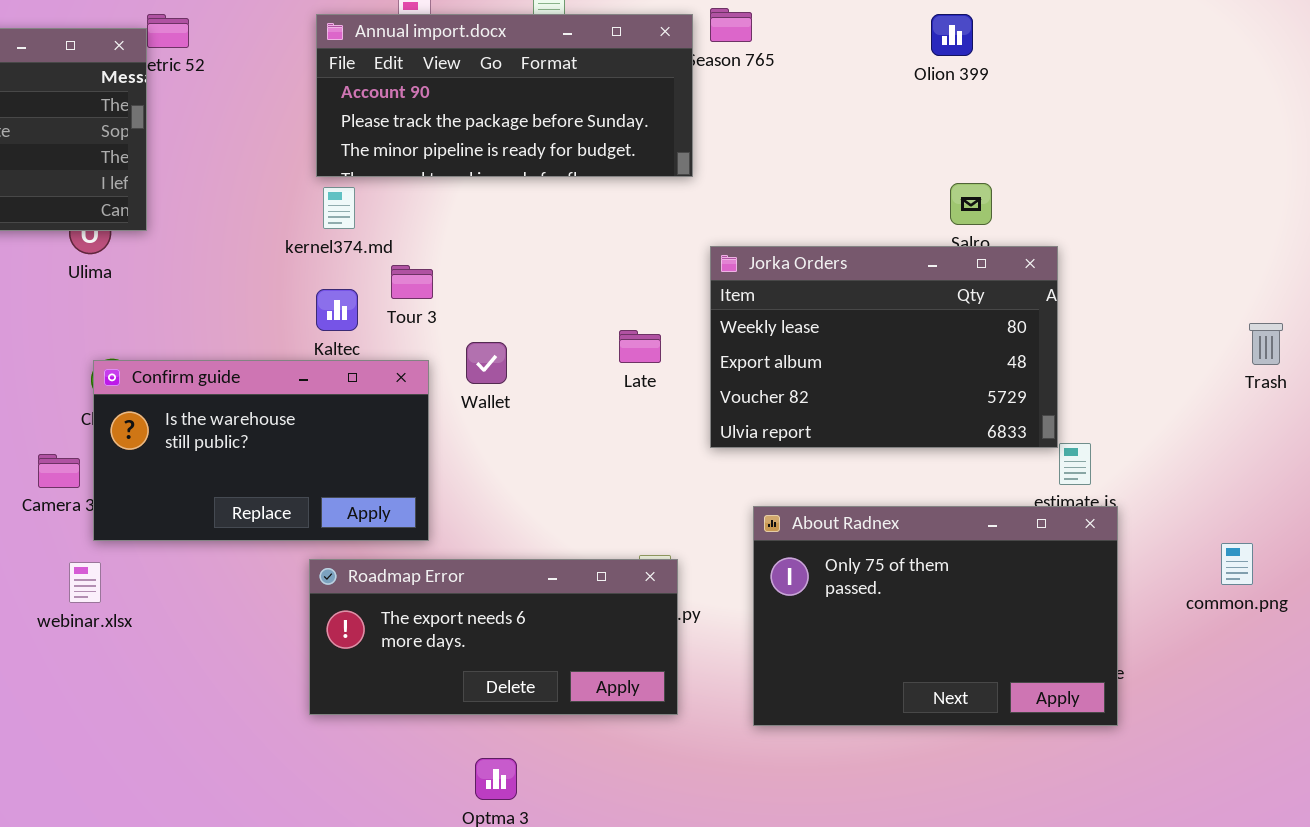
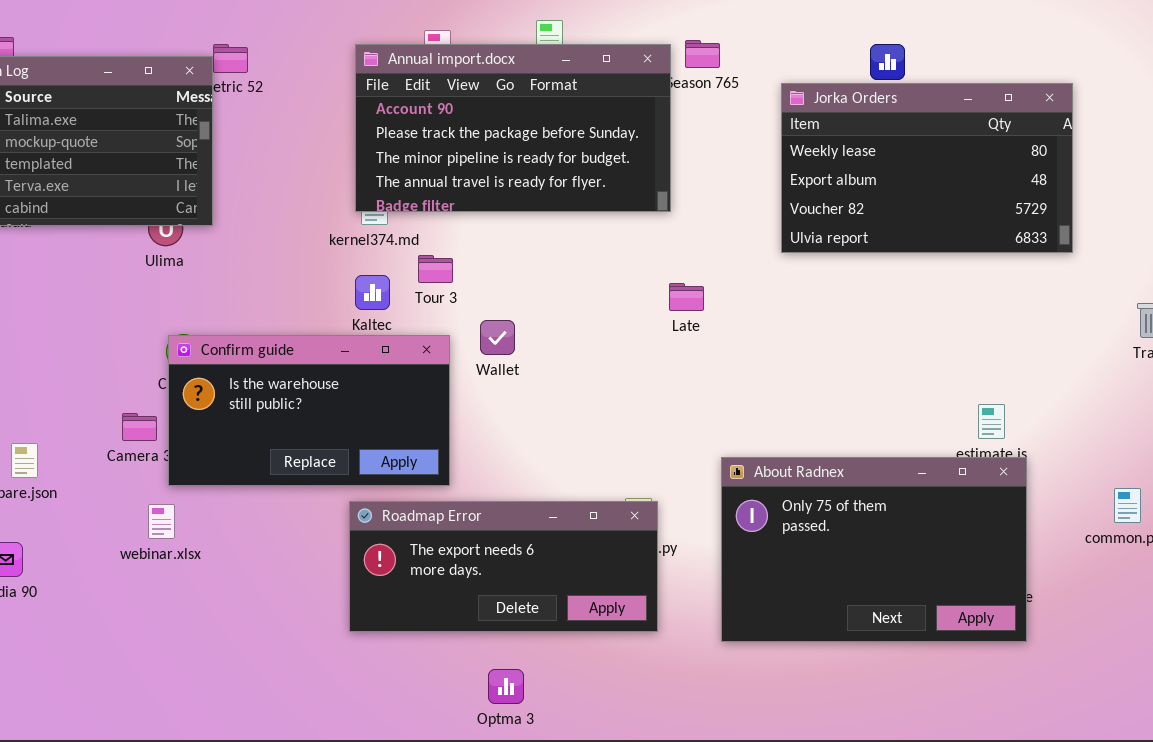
Annual import.docx: [316,14,693,177] -> [355,44,671,212], resized
Jorka Orders: [710,246,1058,448] -> [781,83,1073,253], moved
Late: [619,330,661,363] -> [669,283,704,311], moved

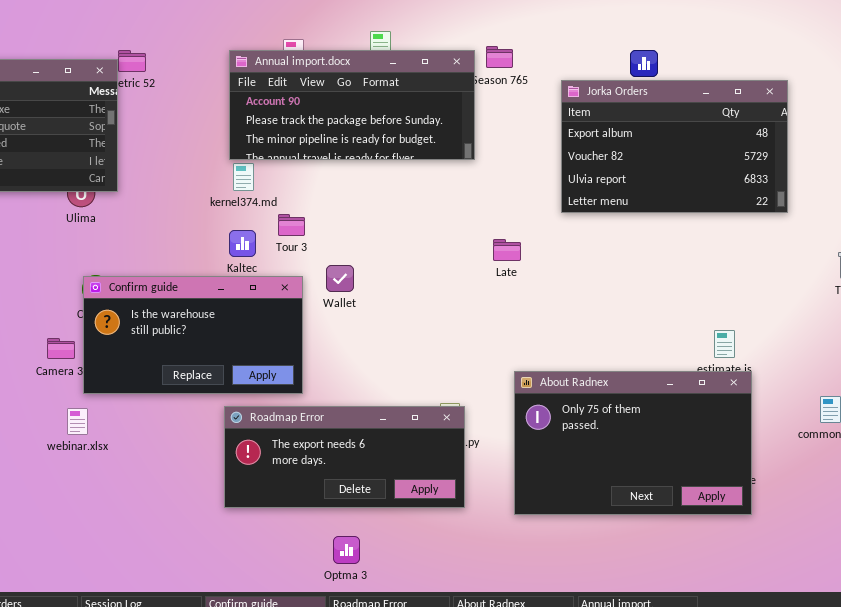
Annual import.docx: [355,44,671,212] -> [229,50,475,160], resized
Jorka Orders: [781,83,1073,253] -> [561,80,788,213], scrolled down 1 row
Late: [669,283,704,311] -> [493,239,521,261], moved

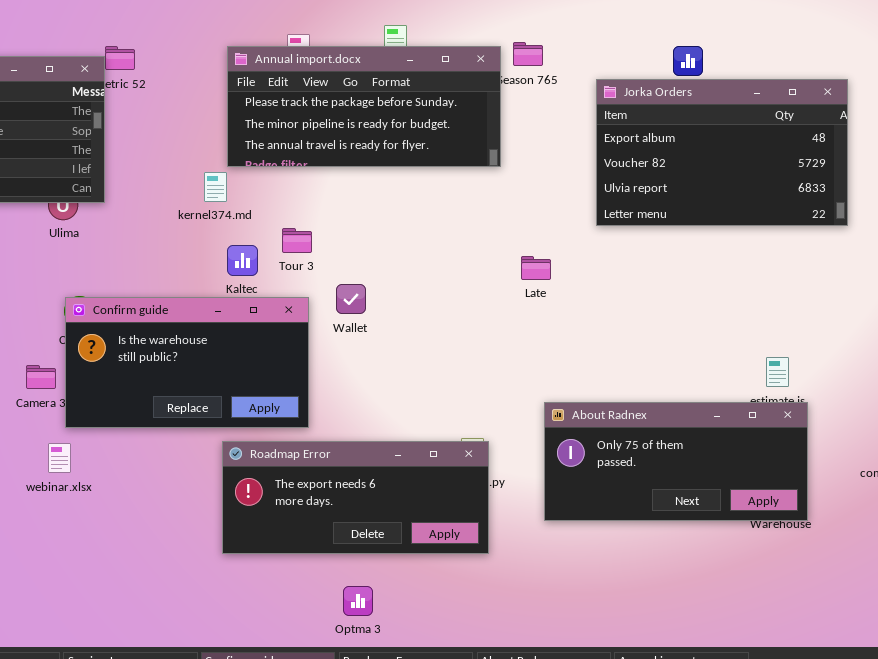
Annual import.docx: [229,50,475,160] -> [227,46,501,167], scrolled down 1 row
kernel374.md: [233,163,254,191] -> [204,172,227,202], moved
About Radnex: [514,371,752,515] -> [544,402,808,521], resized

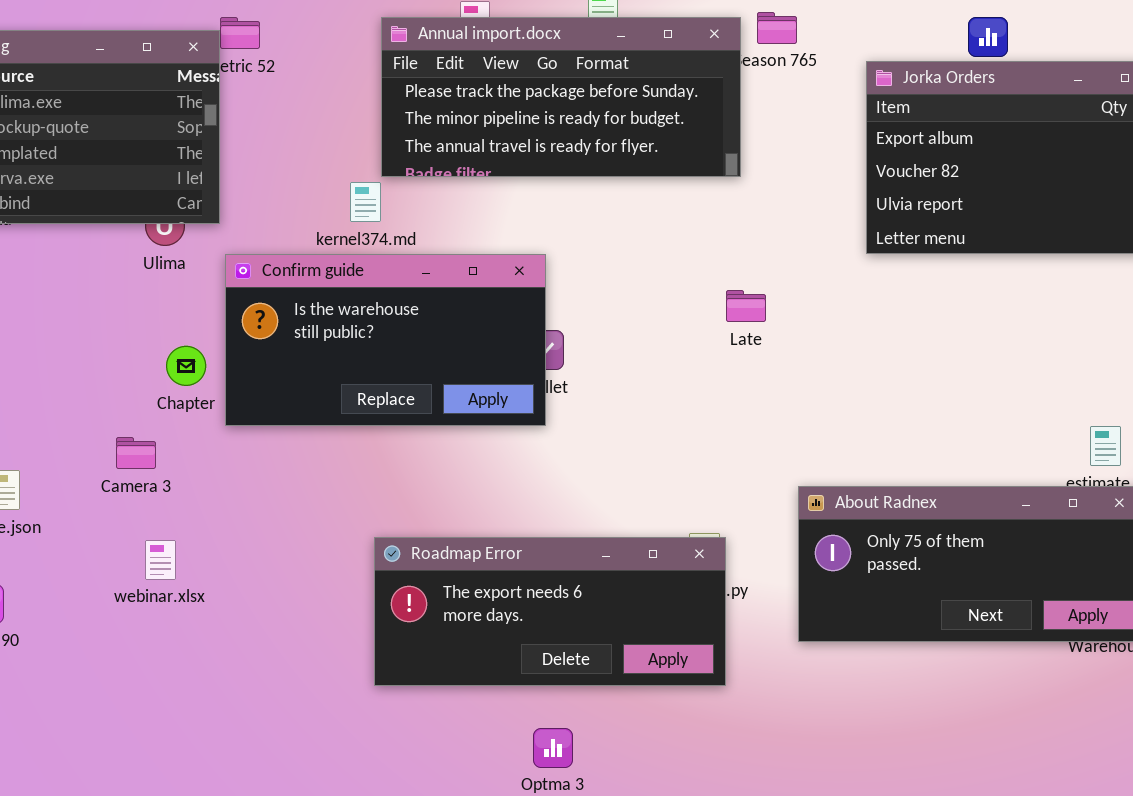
Late: [521,256,551,280] -> [726,290,766,322], moved
Confirm guide: [65,297,309,428] -> [225,254,546,426], moved

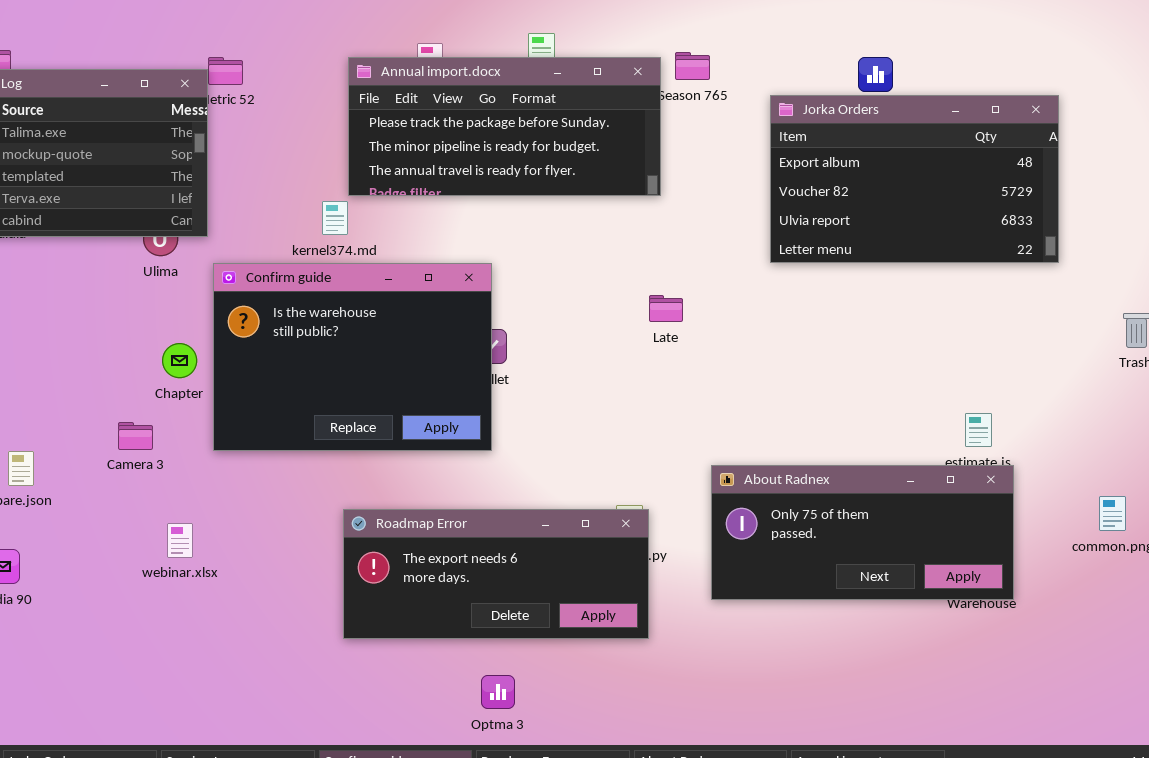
Confirm guide: [225,254,546,426] -> [213,263,492,451], resized
webinar.xlsx: [145,540,176,580] -> [167,523,193,558], moved

